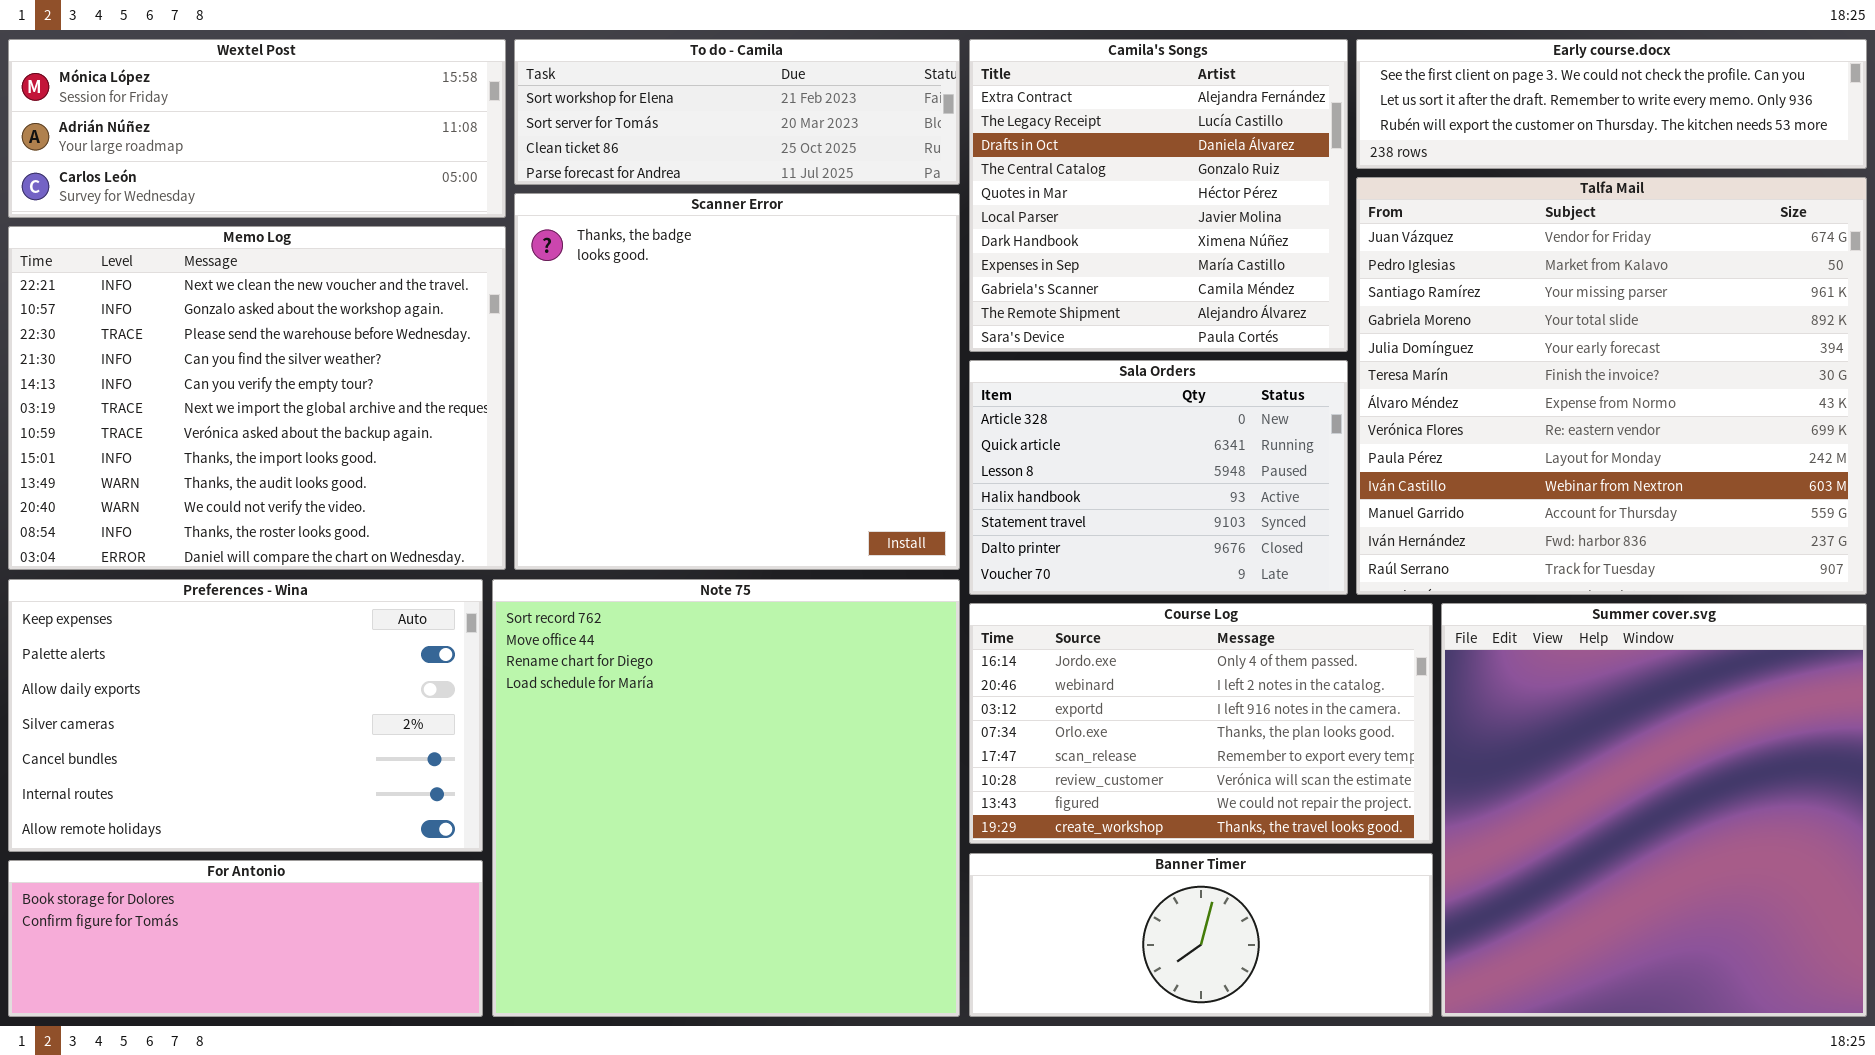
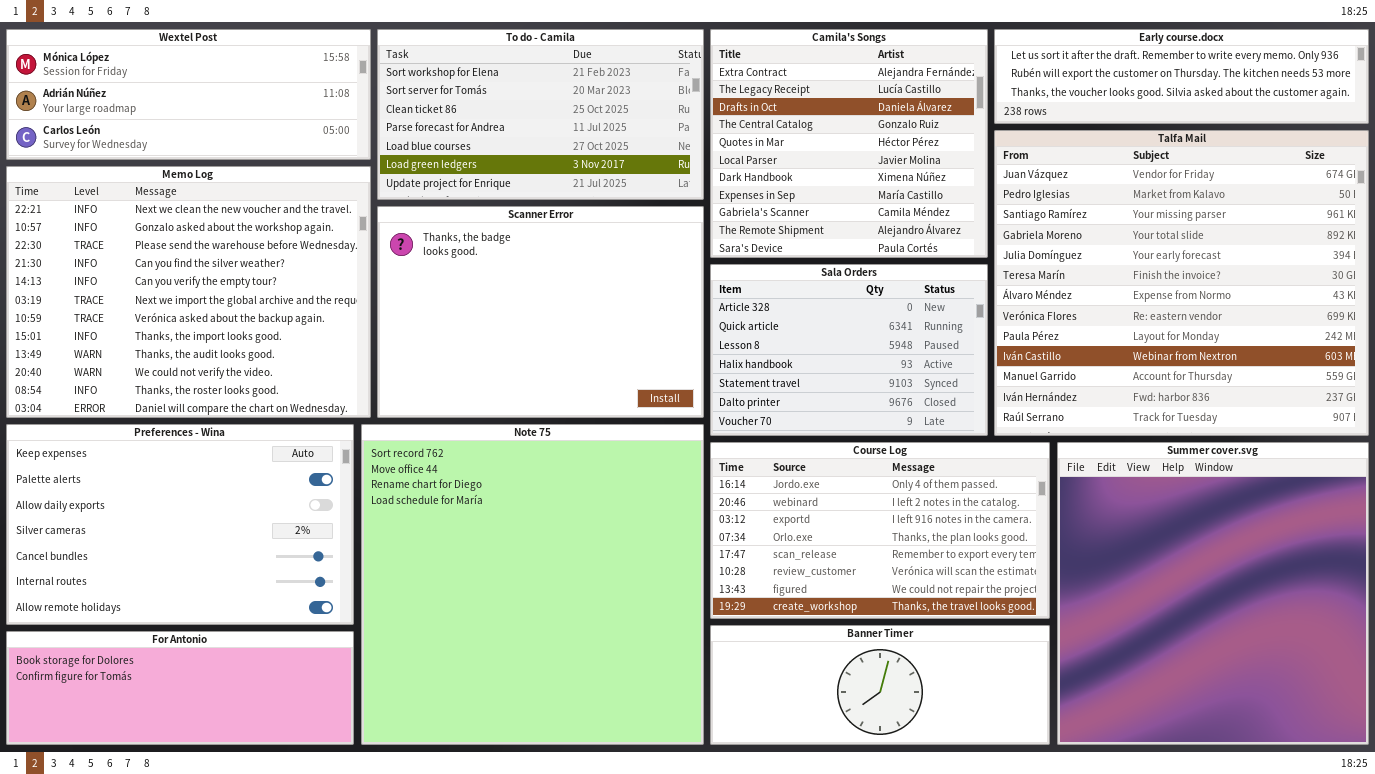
To do - Camila: [514,39,960,185] -> [377,29,704,200], resized
Early course.docx: [1356,39,1867,169] -> [994,29,1369,124], scrolled down 1 row
Scanner Error: [514,193,960,570] -> [377,206,704,418], resized

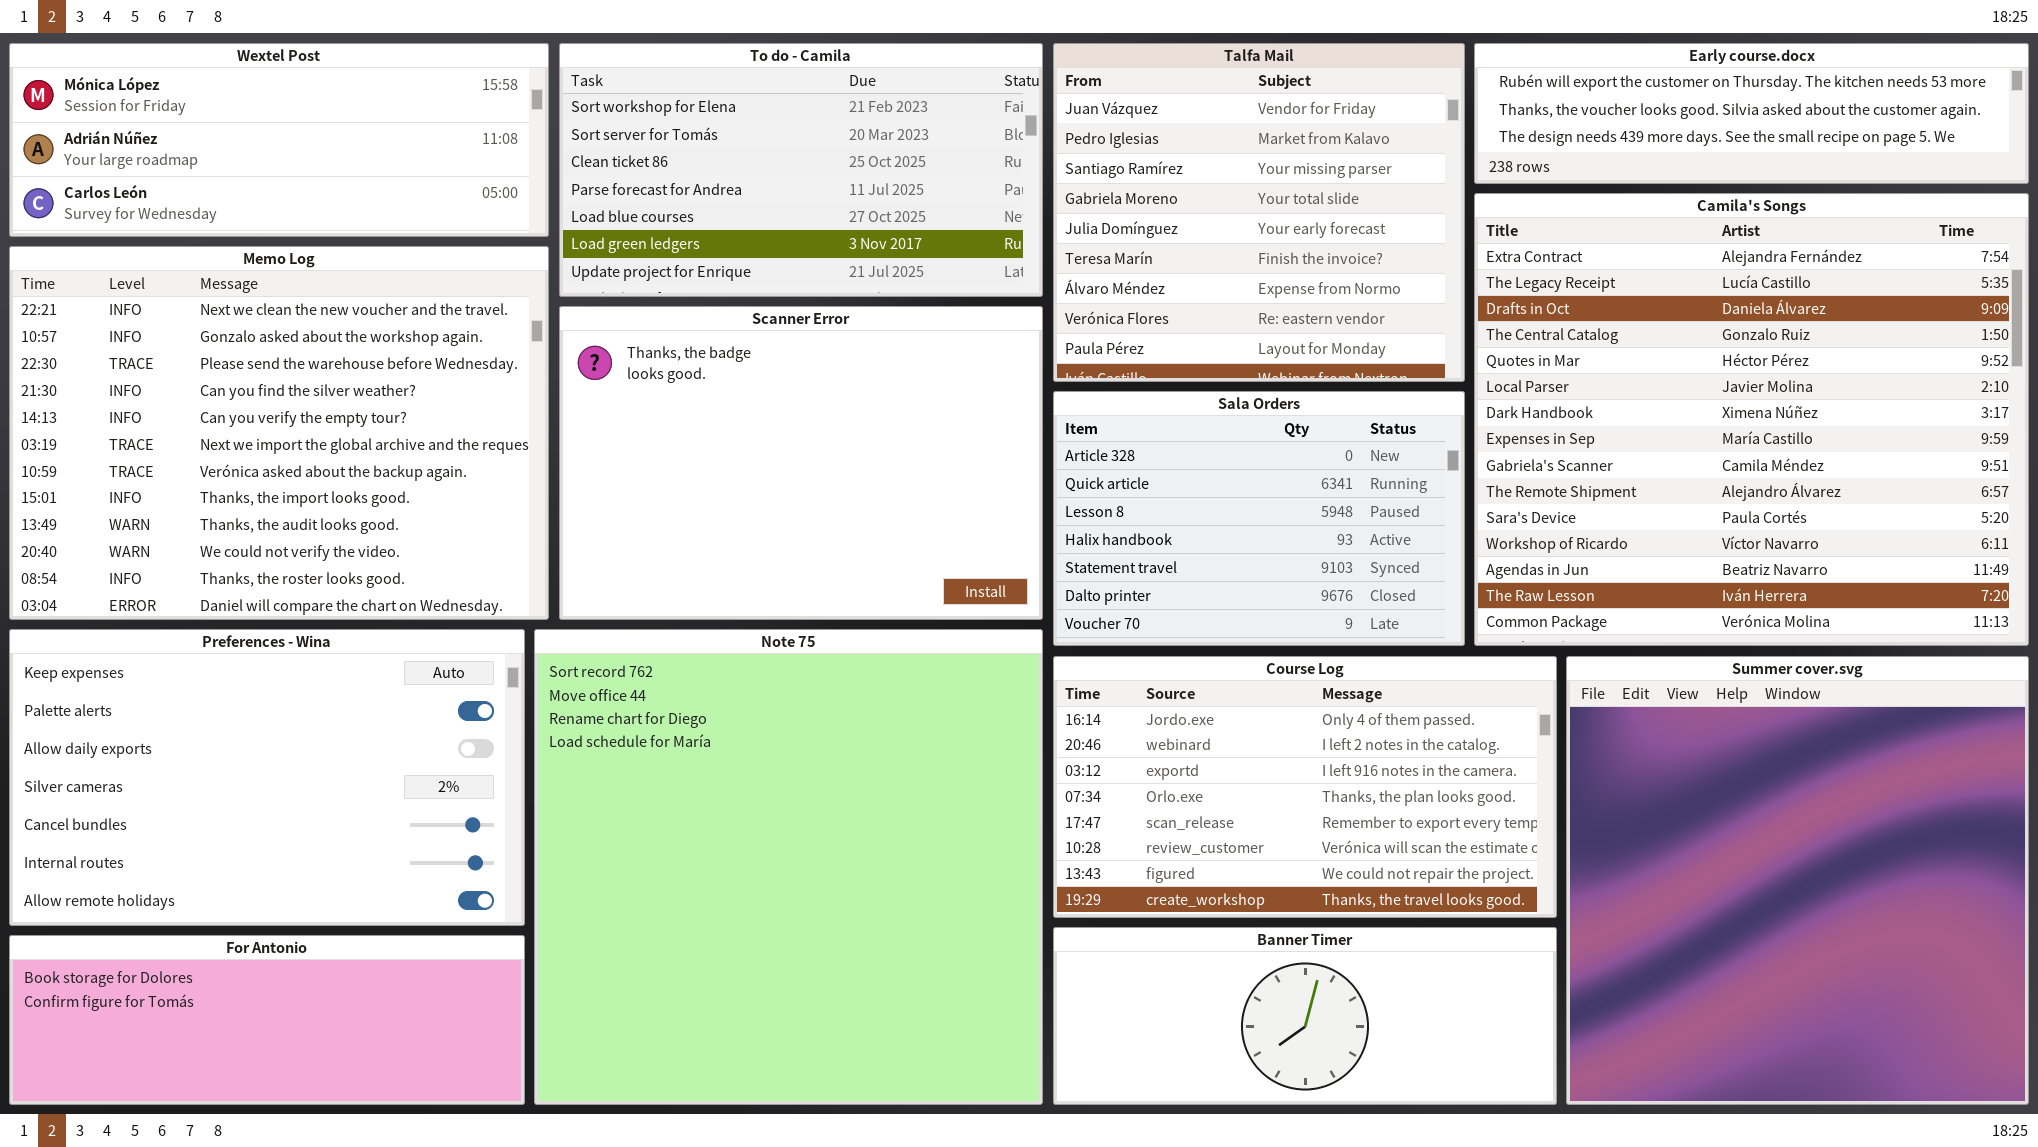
Camila's Songs: [710,29,988,258] -> [1474,193,2029,646], moved, resized
Early course.docx: [994,29,1369,124] -> [1474,43,2029,184], scrolled down 1 row
Talfa Mail: [994,130,1369,436] -> [1053,43,1465,382], moved, resized

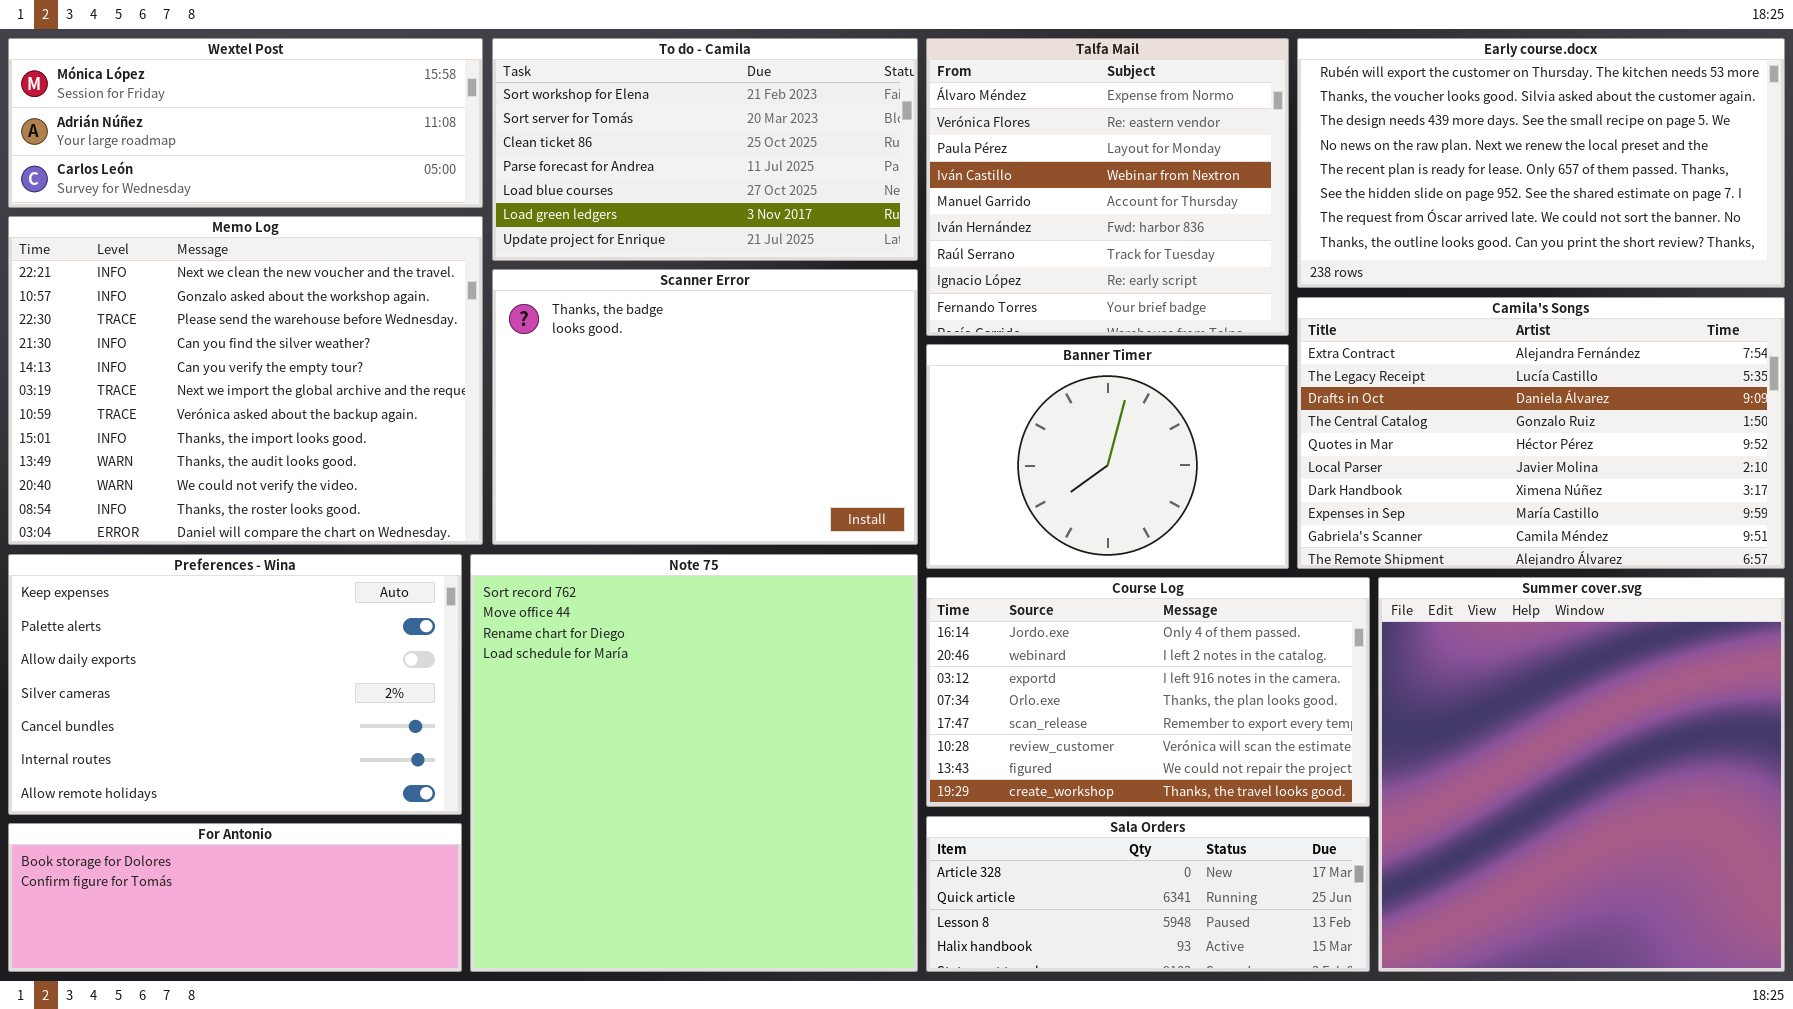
Talfa Mail: [1053,43,1465,382] -> [926,38,1289,336], scrolled down 6 rows
Early course.docx: [1474,43,2029,184] -> [1297,38,1785,288], resized
Camila's Songs: [1474,193,2029,646] -> [1297,297,1785,569], resized
Sala Orders: [1053,391,1465,646] -> [926,816,1370,972], moved, resized
Banner Timer: [1053,927,1557,1105] -> [926,344,1289,569], moved, resized

